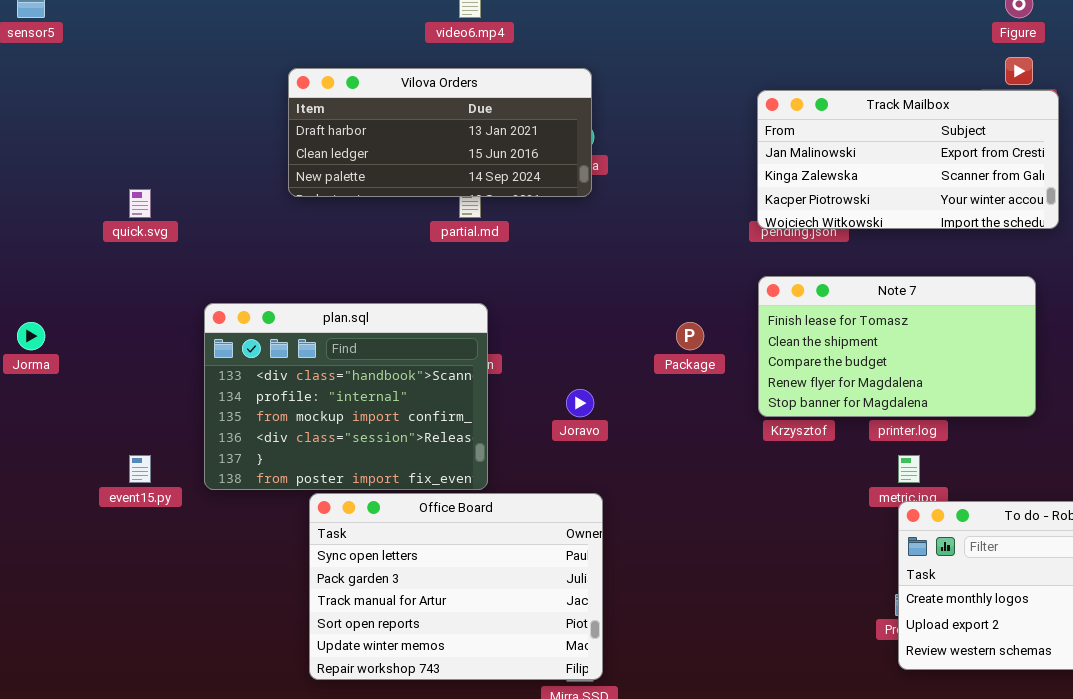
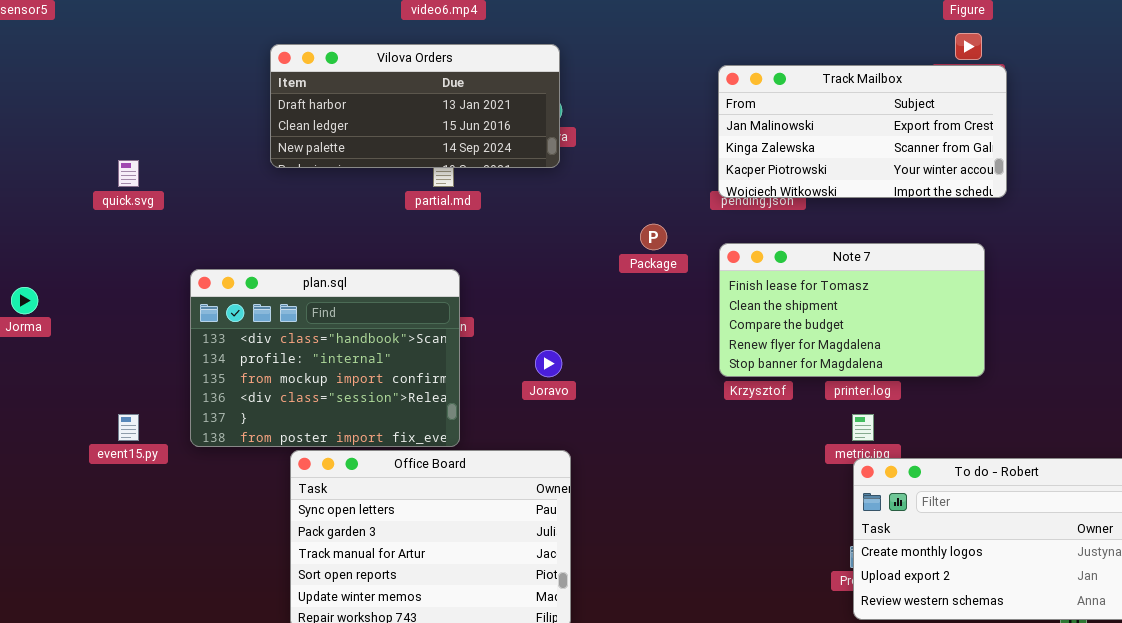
Package: [676,322,704,350] -> [640,224,667,250], moved

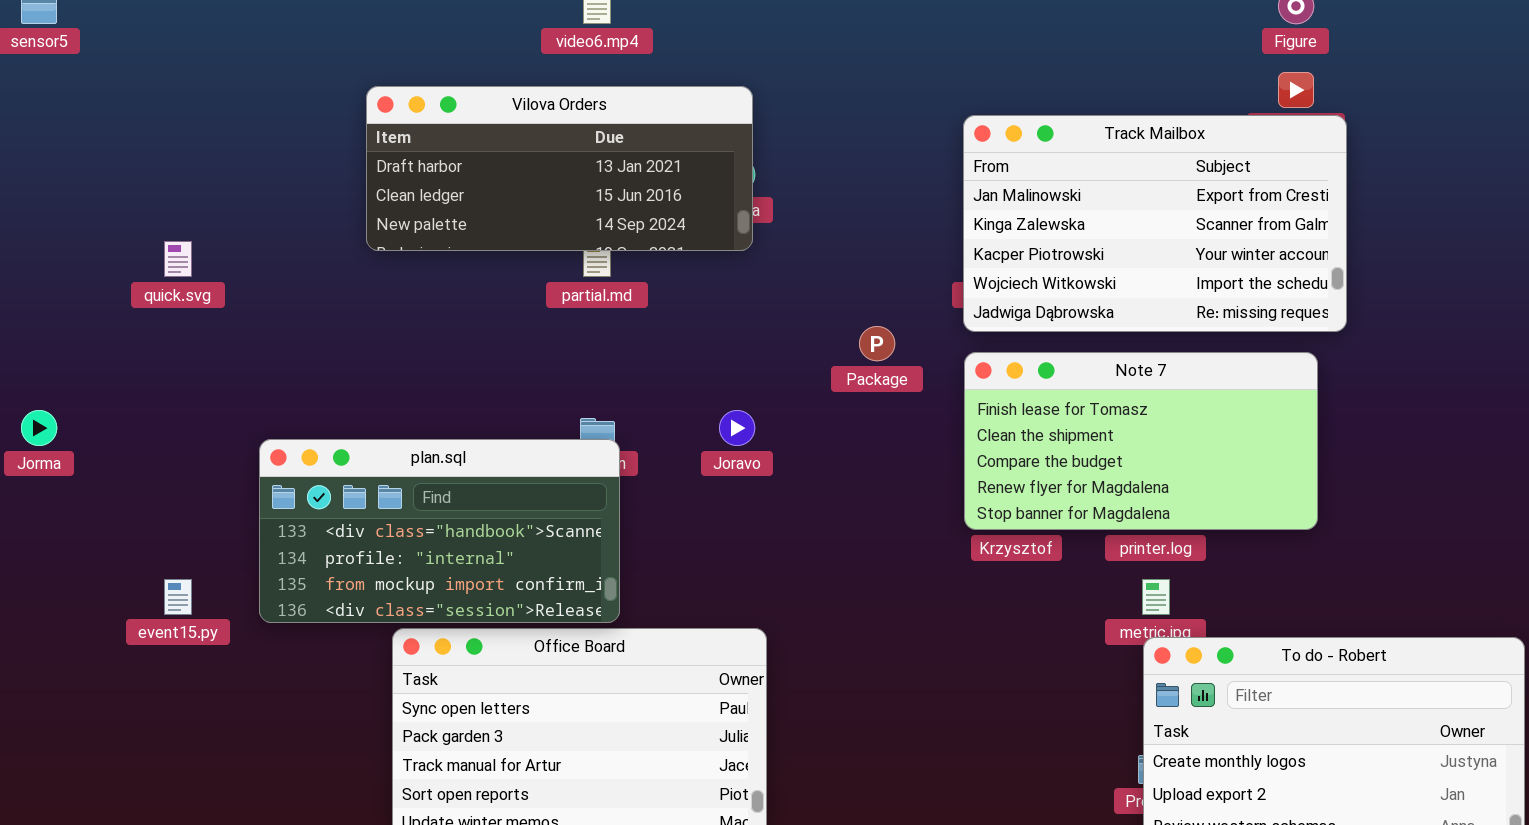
Track Mailbox: [718,65,1007,198] -> [963,115,1347,332], resized
plan.sql: [190,269,460,447] -> [259,439,620,623], resized
Joravo: [535,350,562,377] -> [719,410,755,446], moved

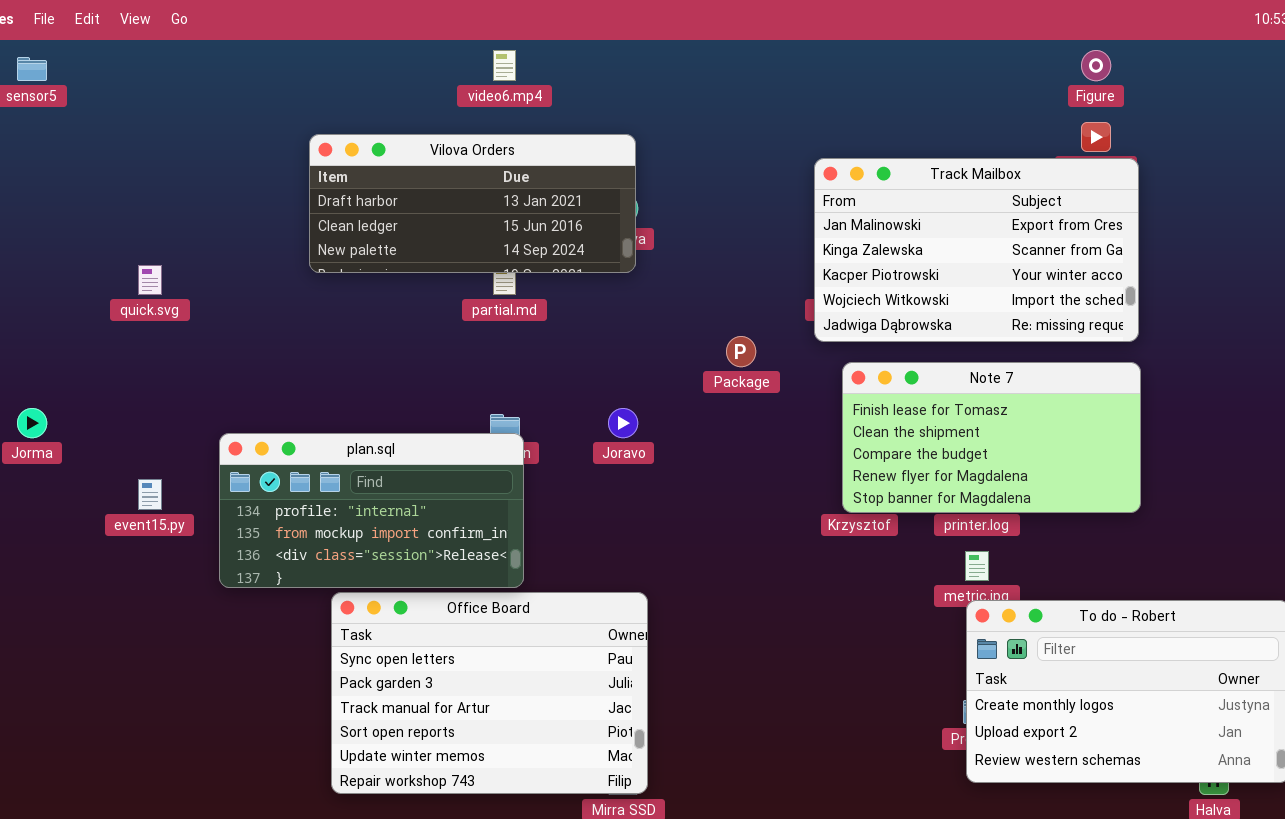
Note 7: [964,352,1318,530] -> [842,362,1141,513], moved
plan.sql: [259,439,620,623] -> [219,433,524,588], scrolled down 1 row
event15.py: [164,579,192,615] -> [138,479,162,510], moved

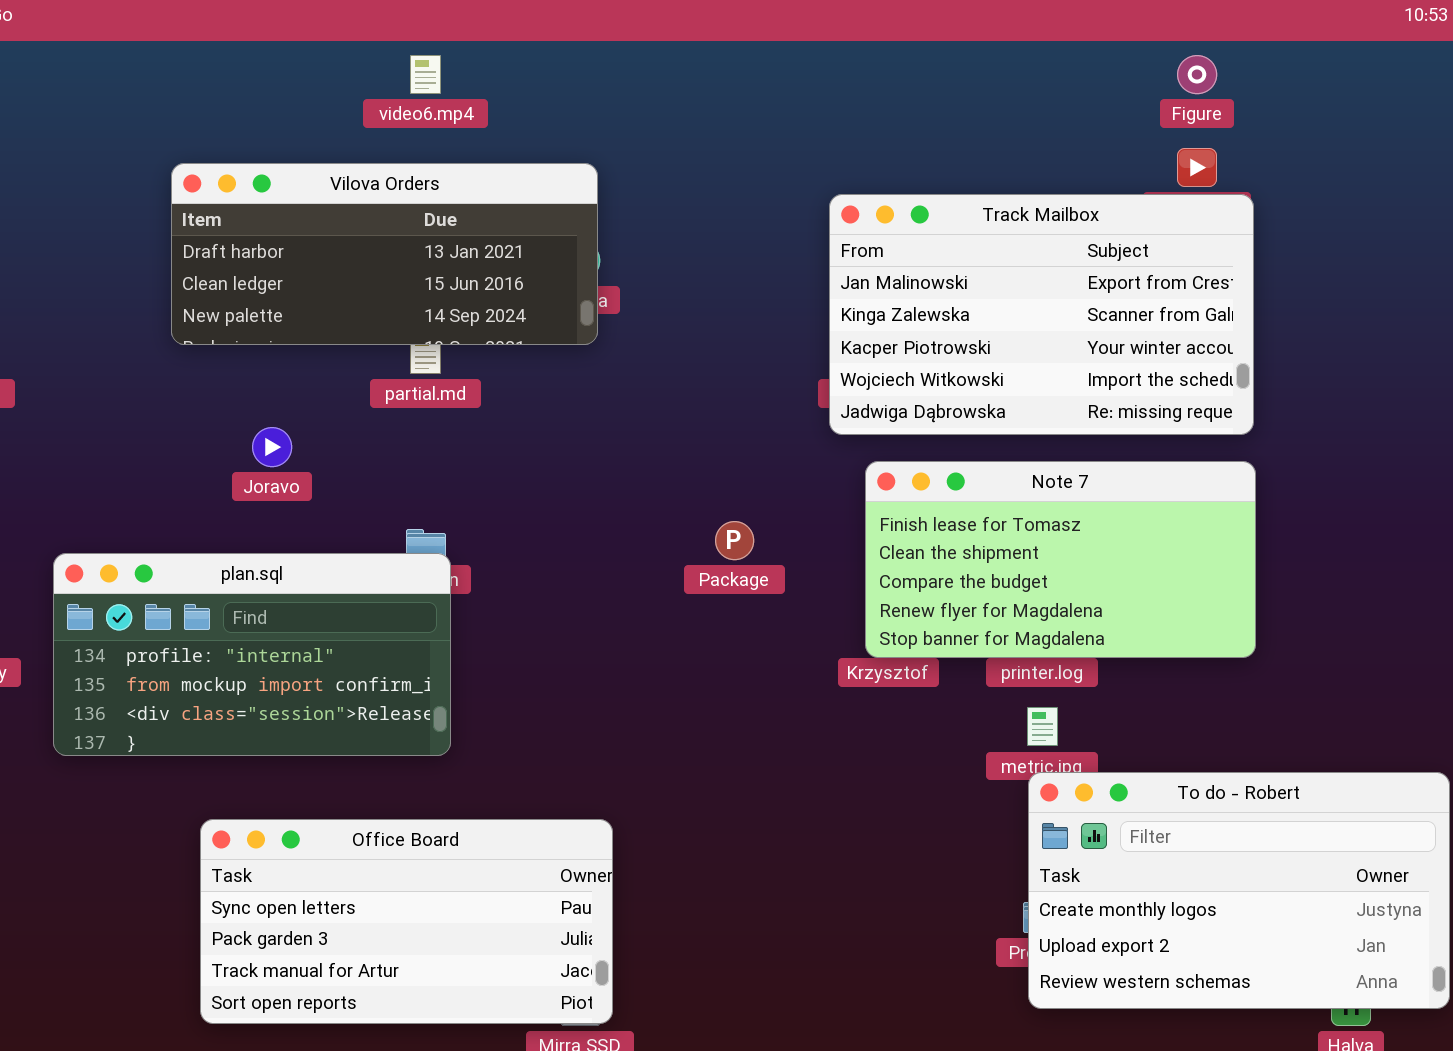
Package: [726,336,756,367] -> [715,521,754,560], moved
Joravo: [608,408,638,438] -> [252,427,292,467], moved
Office Board: [331,592,648,794] -> [200,819,613,1024], resized

